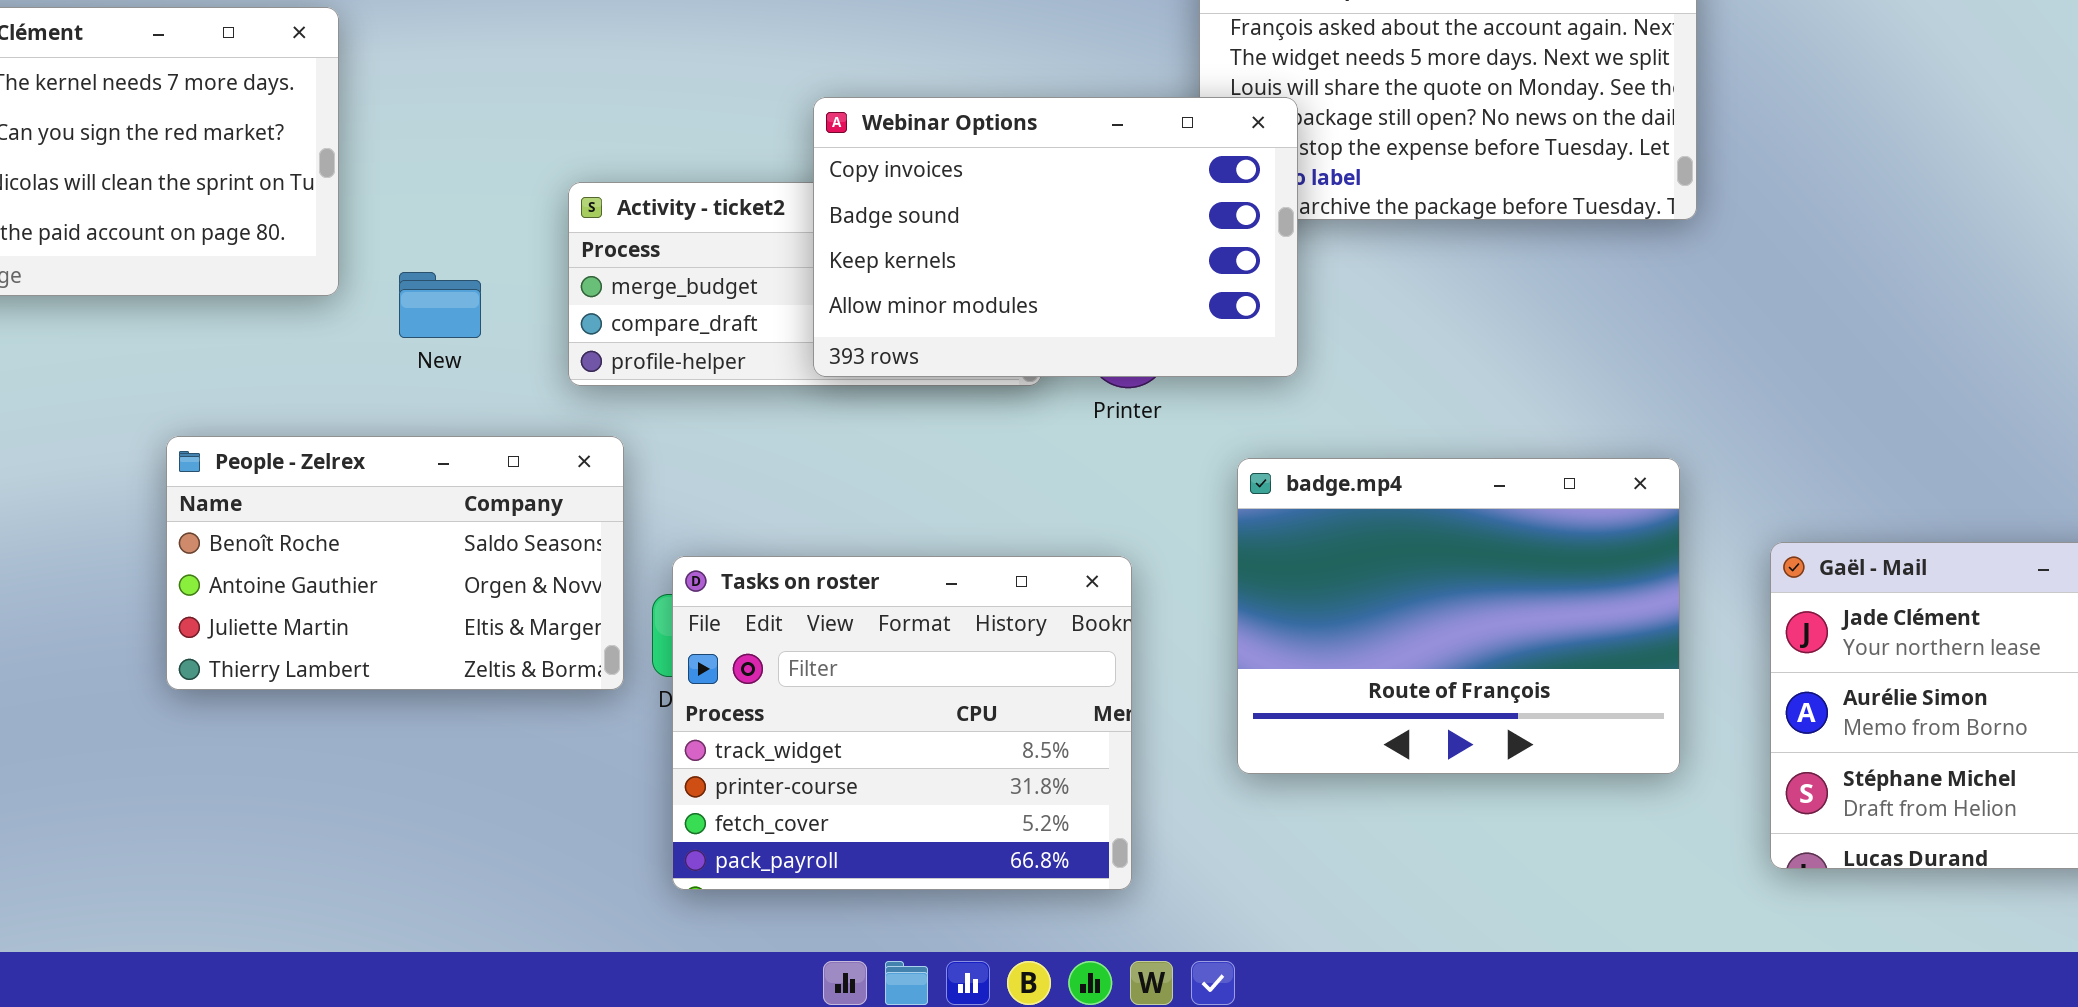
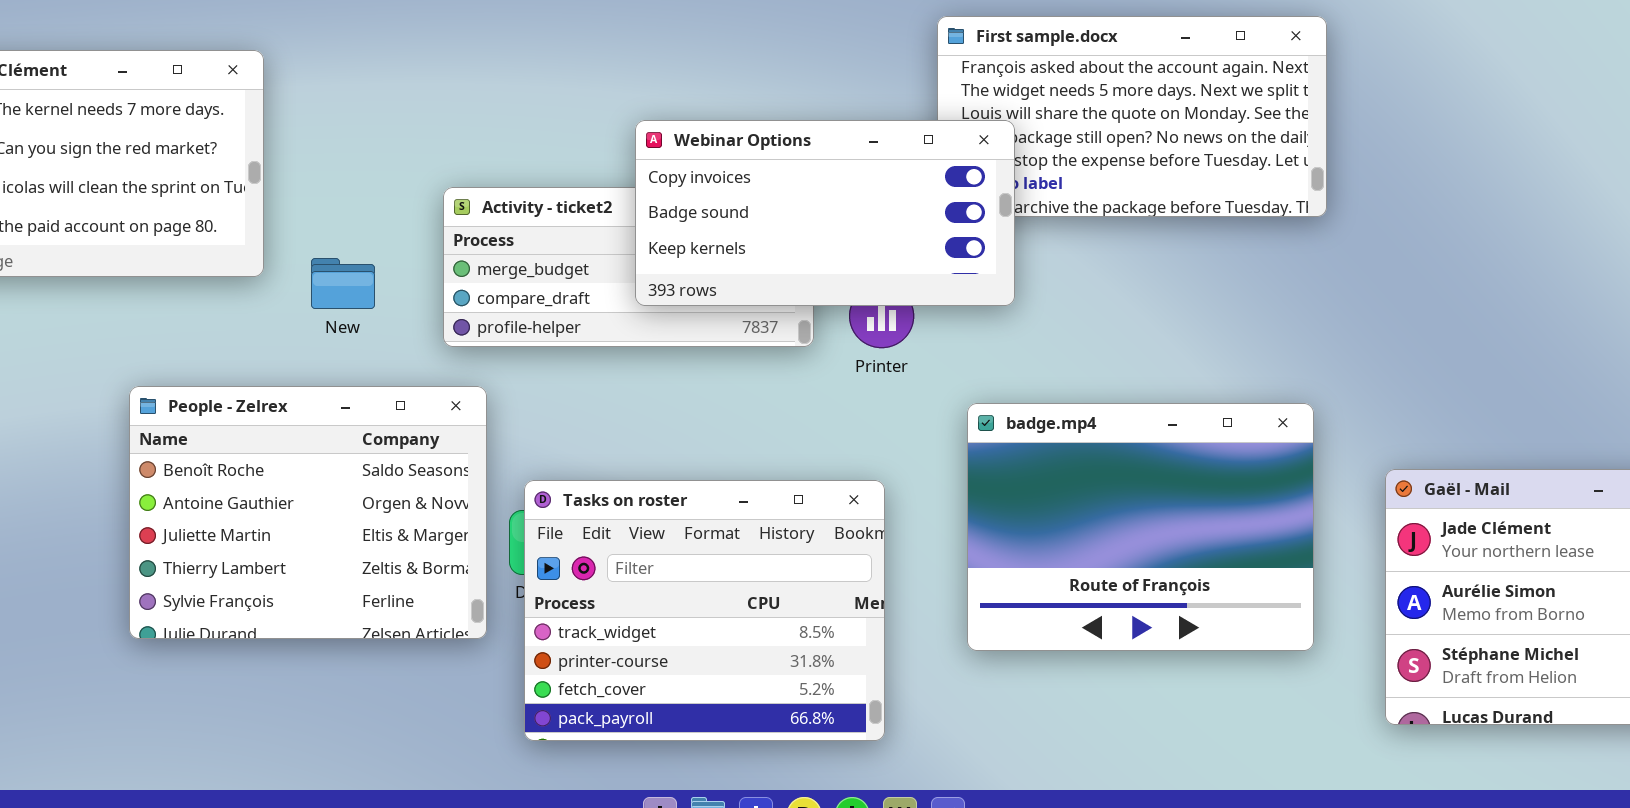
Webinar Options: [813,97,1298,377] -> [635,120,1015,306], resized
People - Zelrex: [166,436,624,690] -> [129,386,487,639], resized

